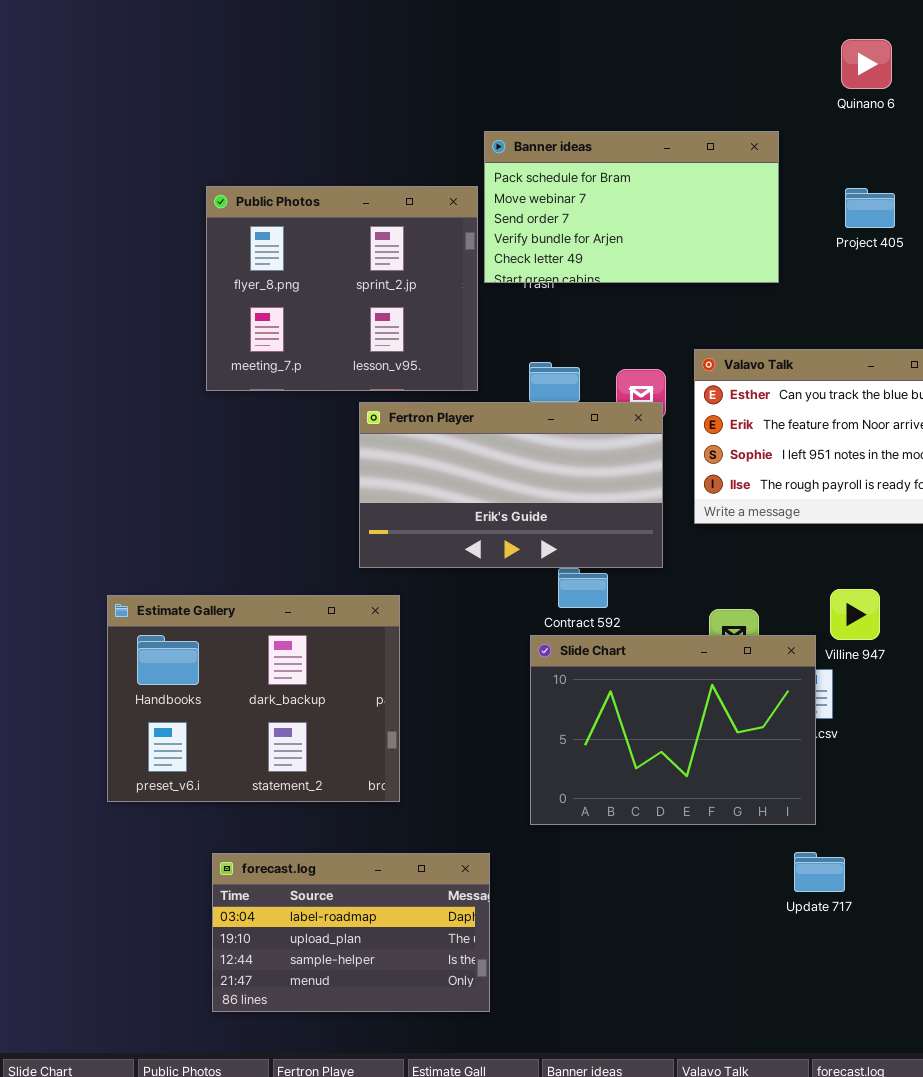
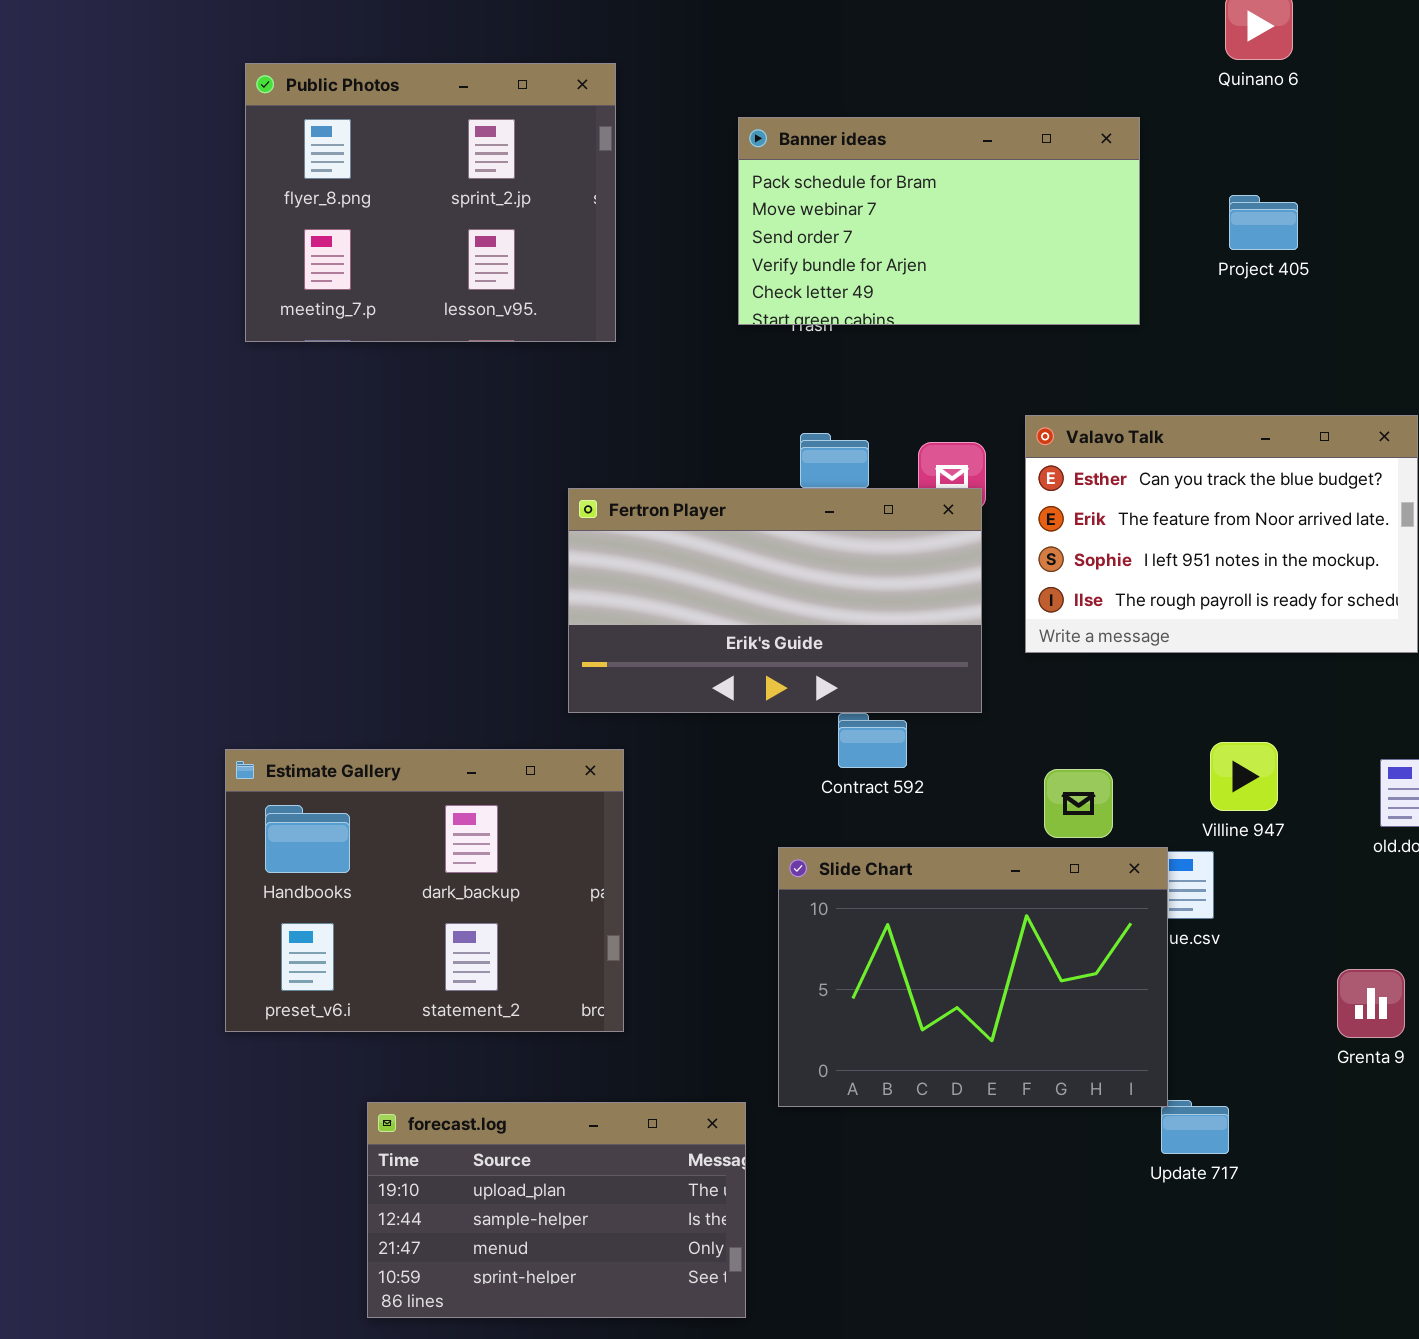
Public Photos: [206,186,478,391] -> [245,63,616,342], moved
Slide Chart: [530,635,816,825] -> [778,847,1168,1107], moved
forecast.log: [212,853,490,1012] -> [367,1102,746,1318], scrolled down 1 row

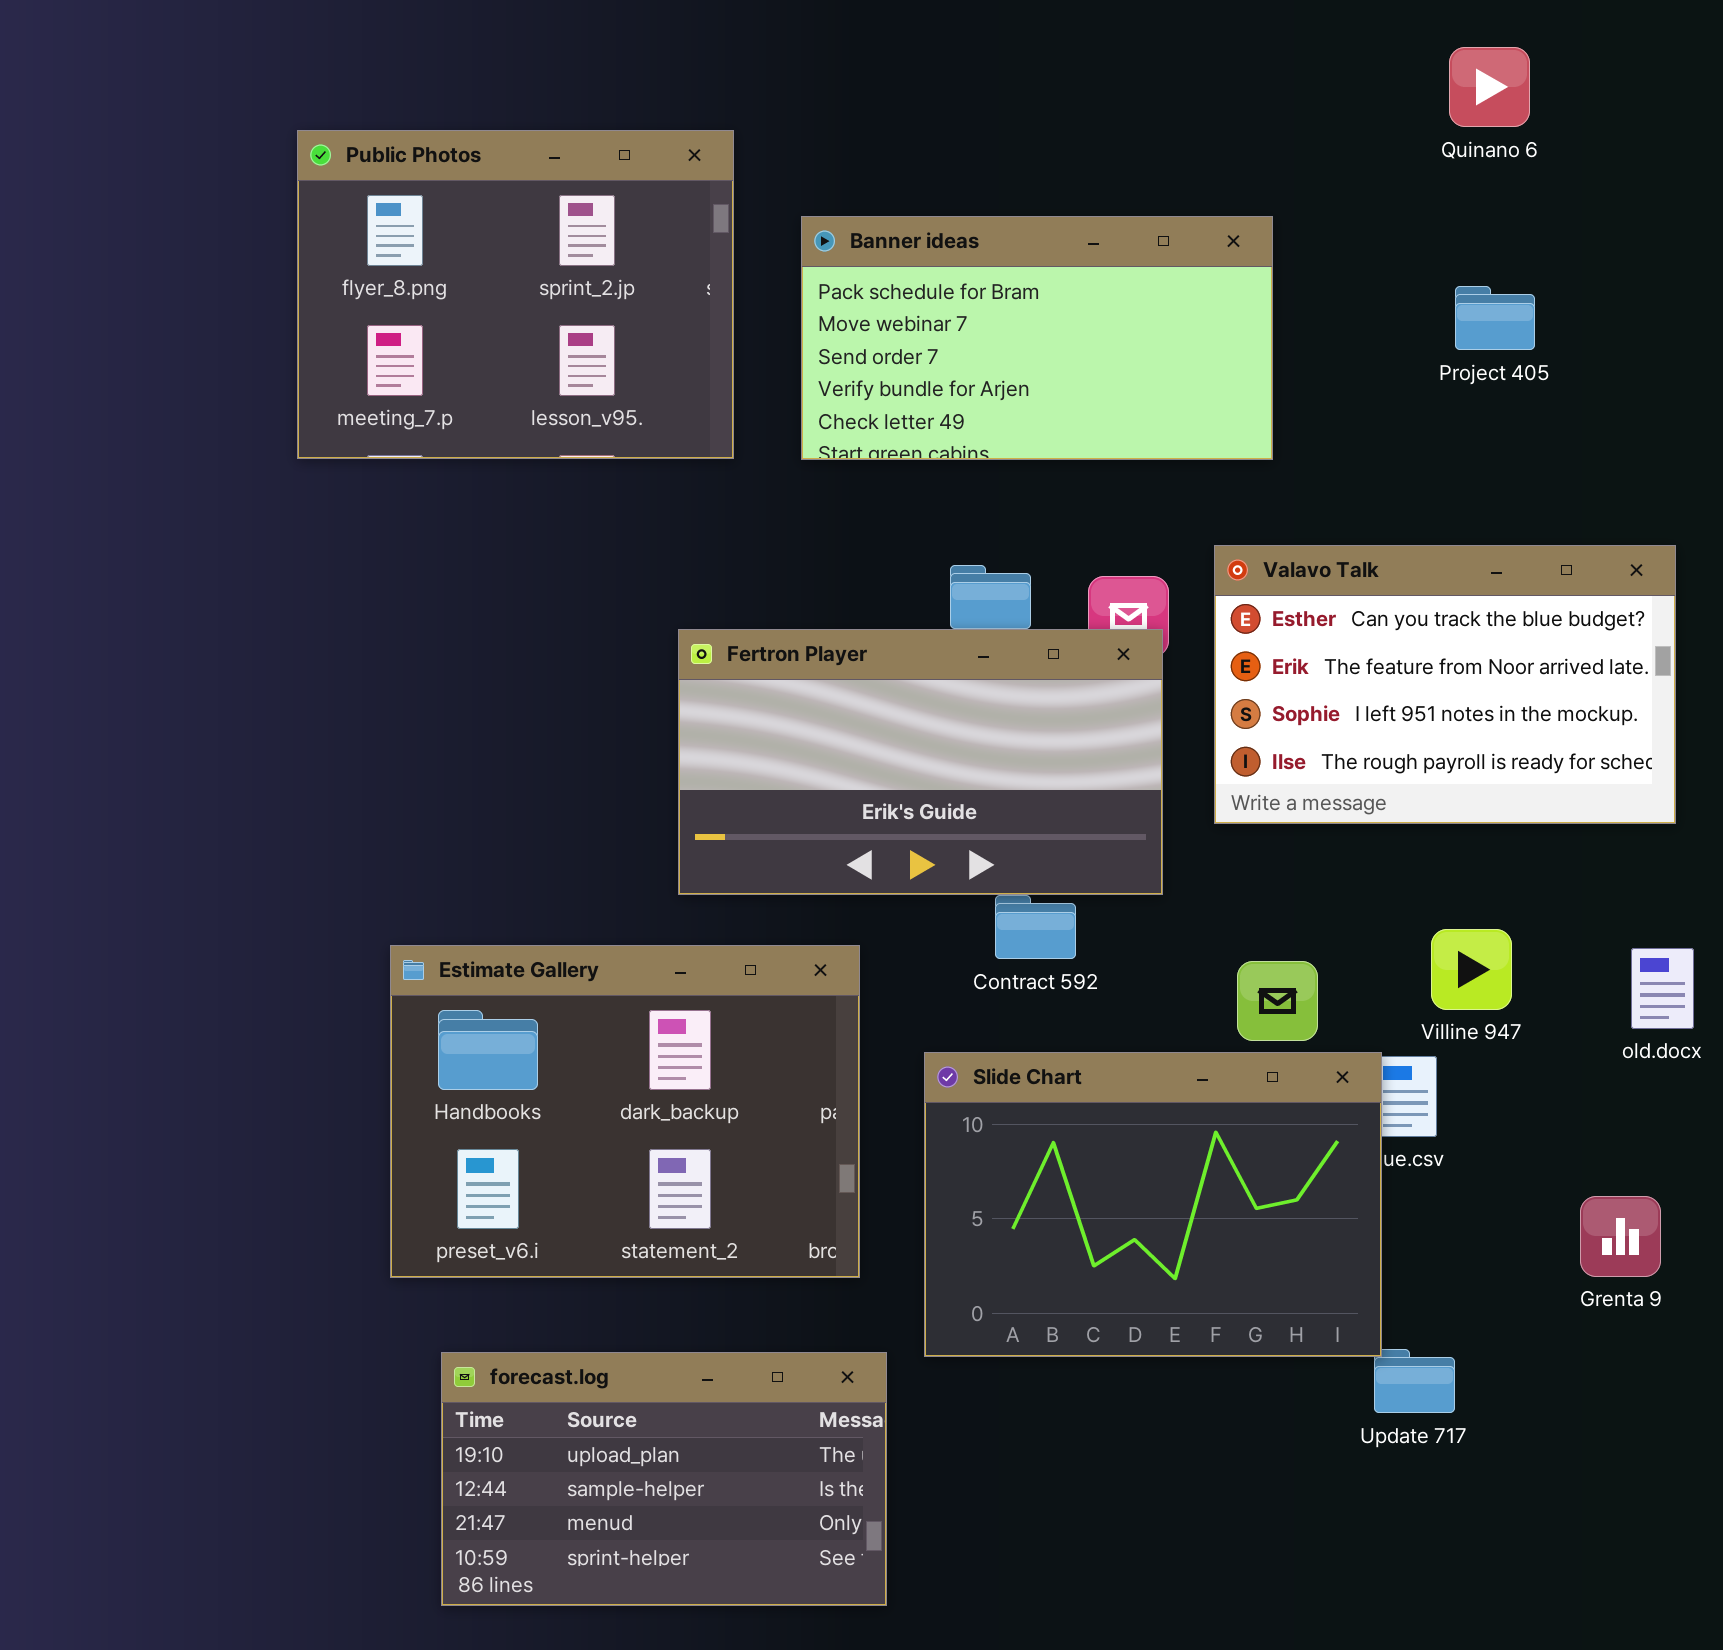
Banner ideas: [738,117,1140,325] -> [801,216,1273,460], moved
Estimate Gallery: [225,749,624,1032] -> [390,945,860,1278], moved

